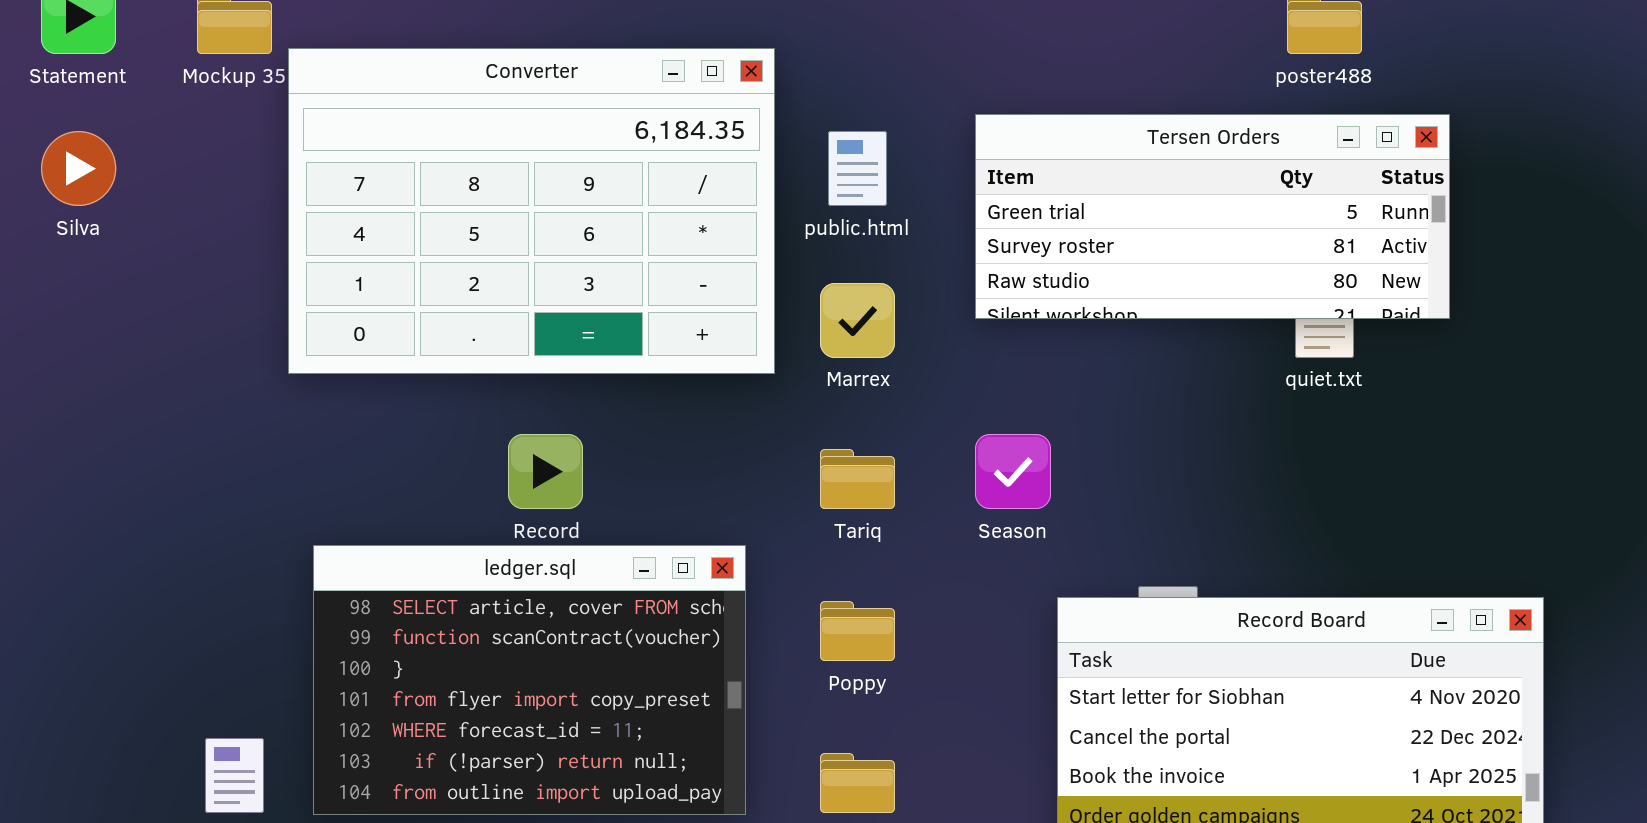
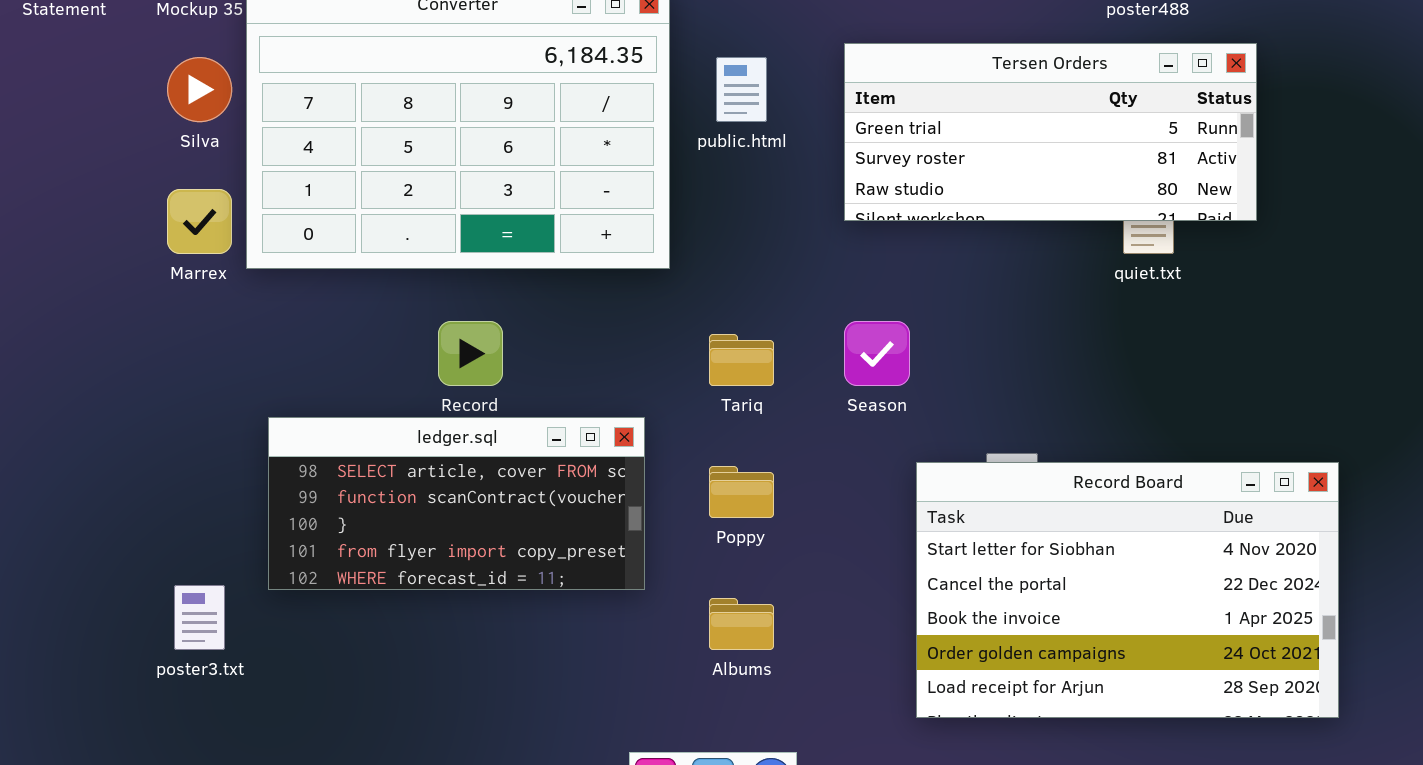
Silva: [41,131,116,206] -> [167,57,232,122], moved
Marrex: [820,283,895,358] -> [167,189,232,254], moved
ledger.sql: [313,545,746,815] -> [268,417,645,590], resized

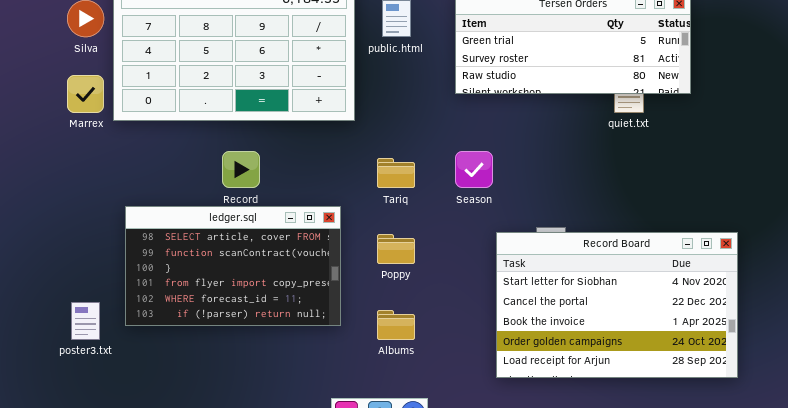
ledger.sql: [268,417,645,590] -> [125,206,341,326], resized

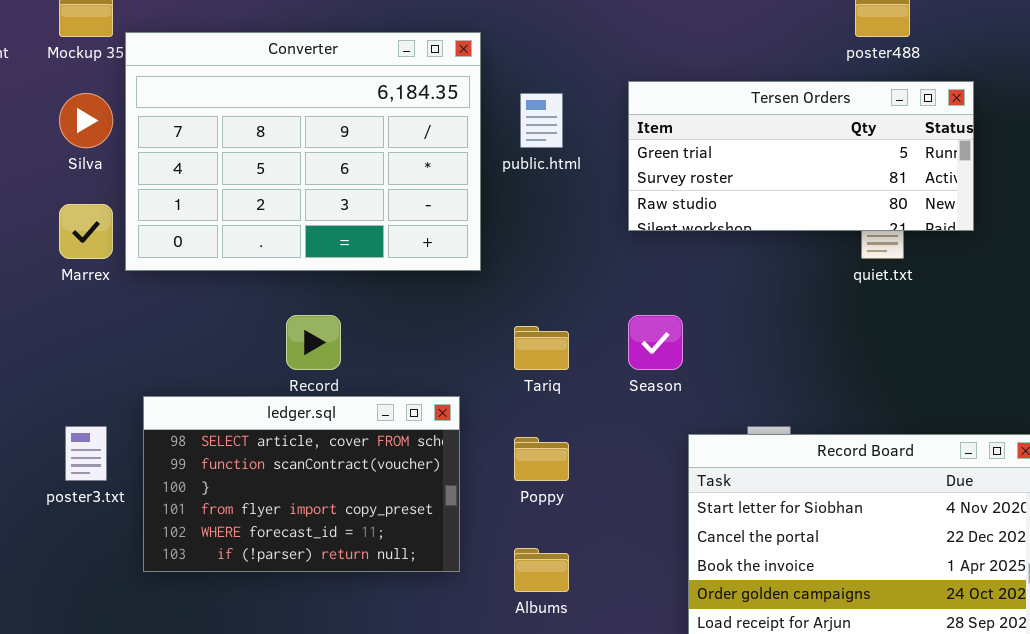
poster3.txt: [71,302,100,340] -> [65,426,107,481], moved

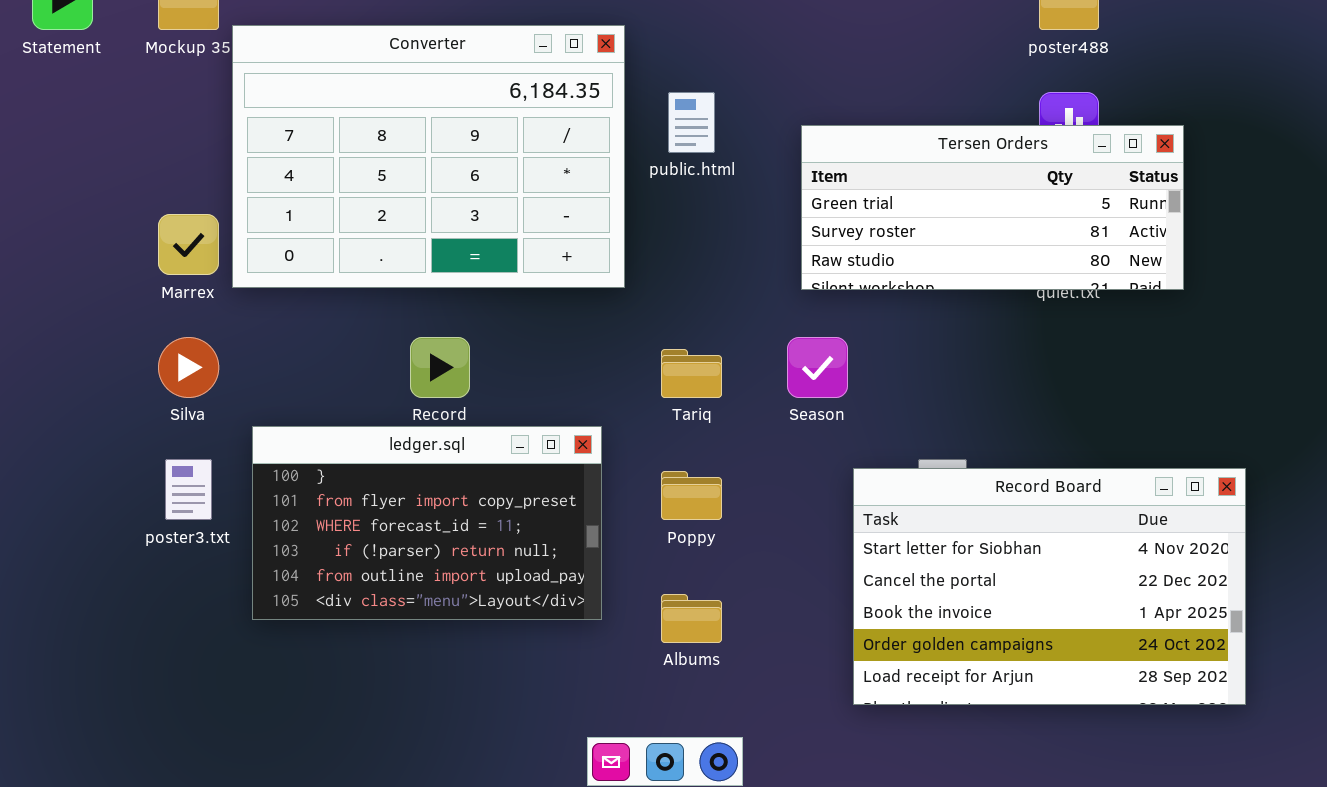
Tersen Orders: [628,81,974,231] -> [801,125,1184,290], moved
Silva: [59,93,113,148] -> [158,337,219,398], moved
ledger.sql: [143,396,460,572] -> [252,426,602,620], scrolled down 2 rows

